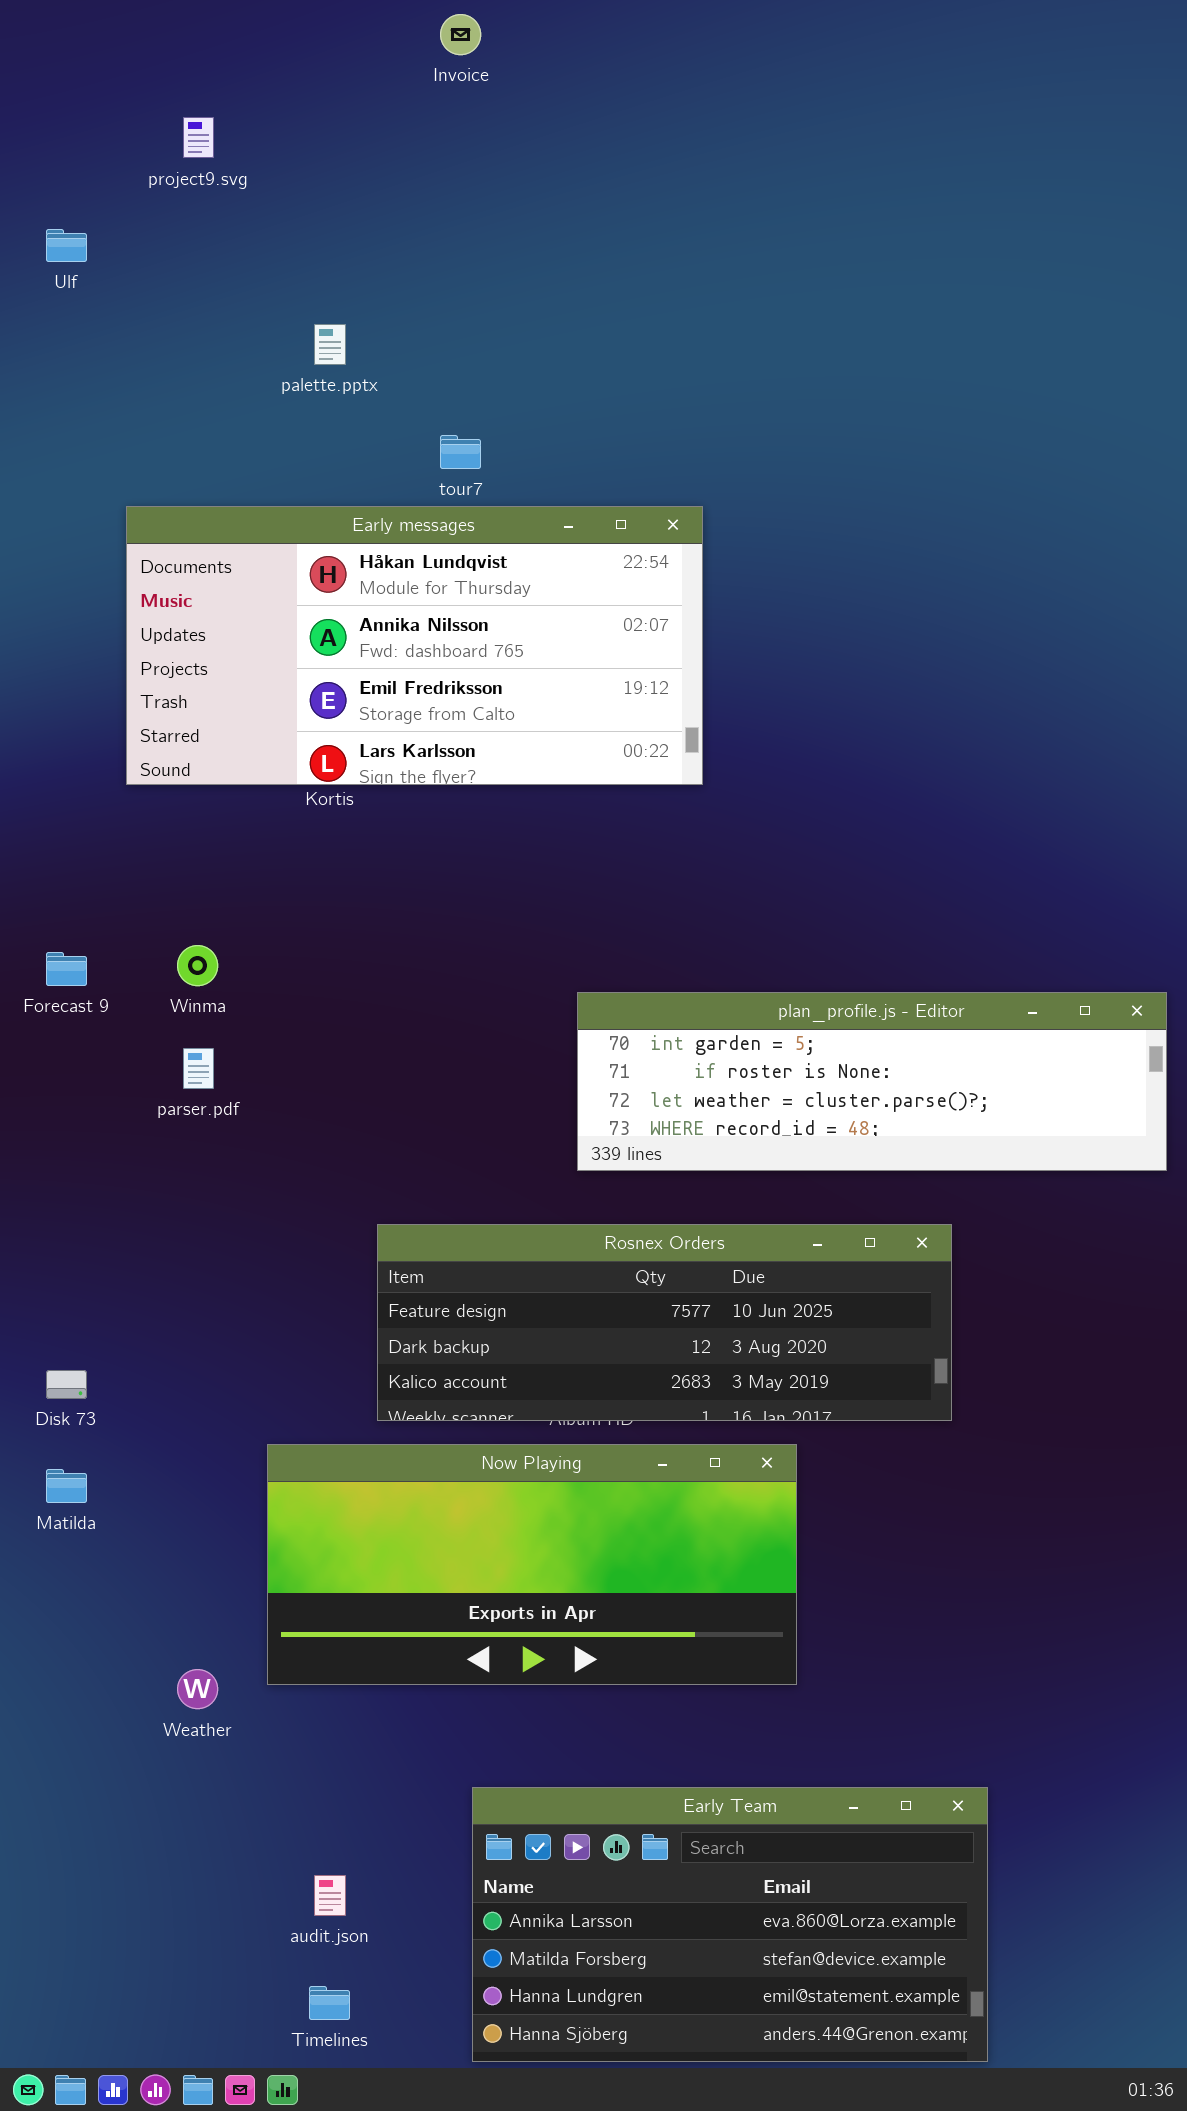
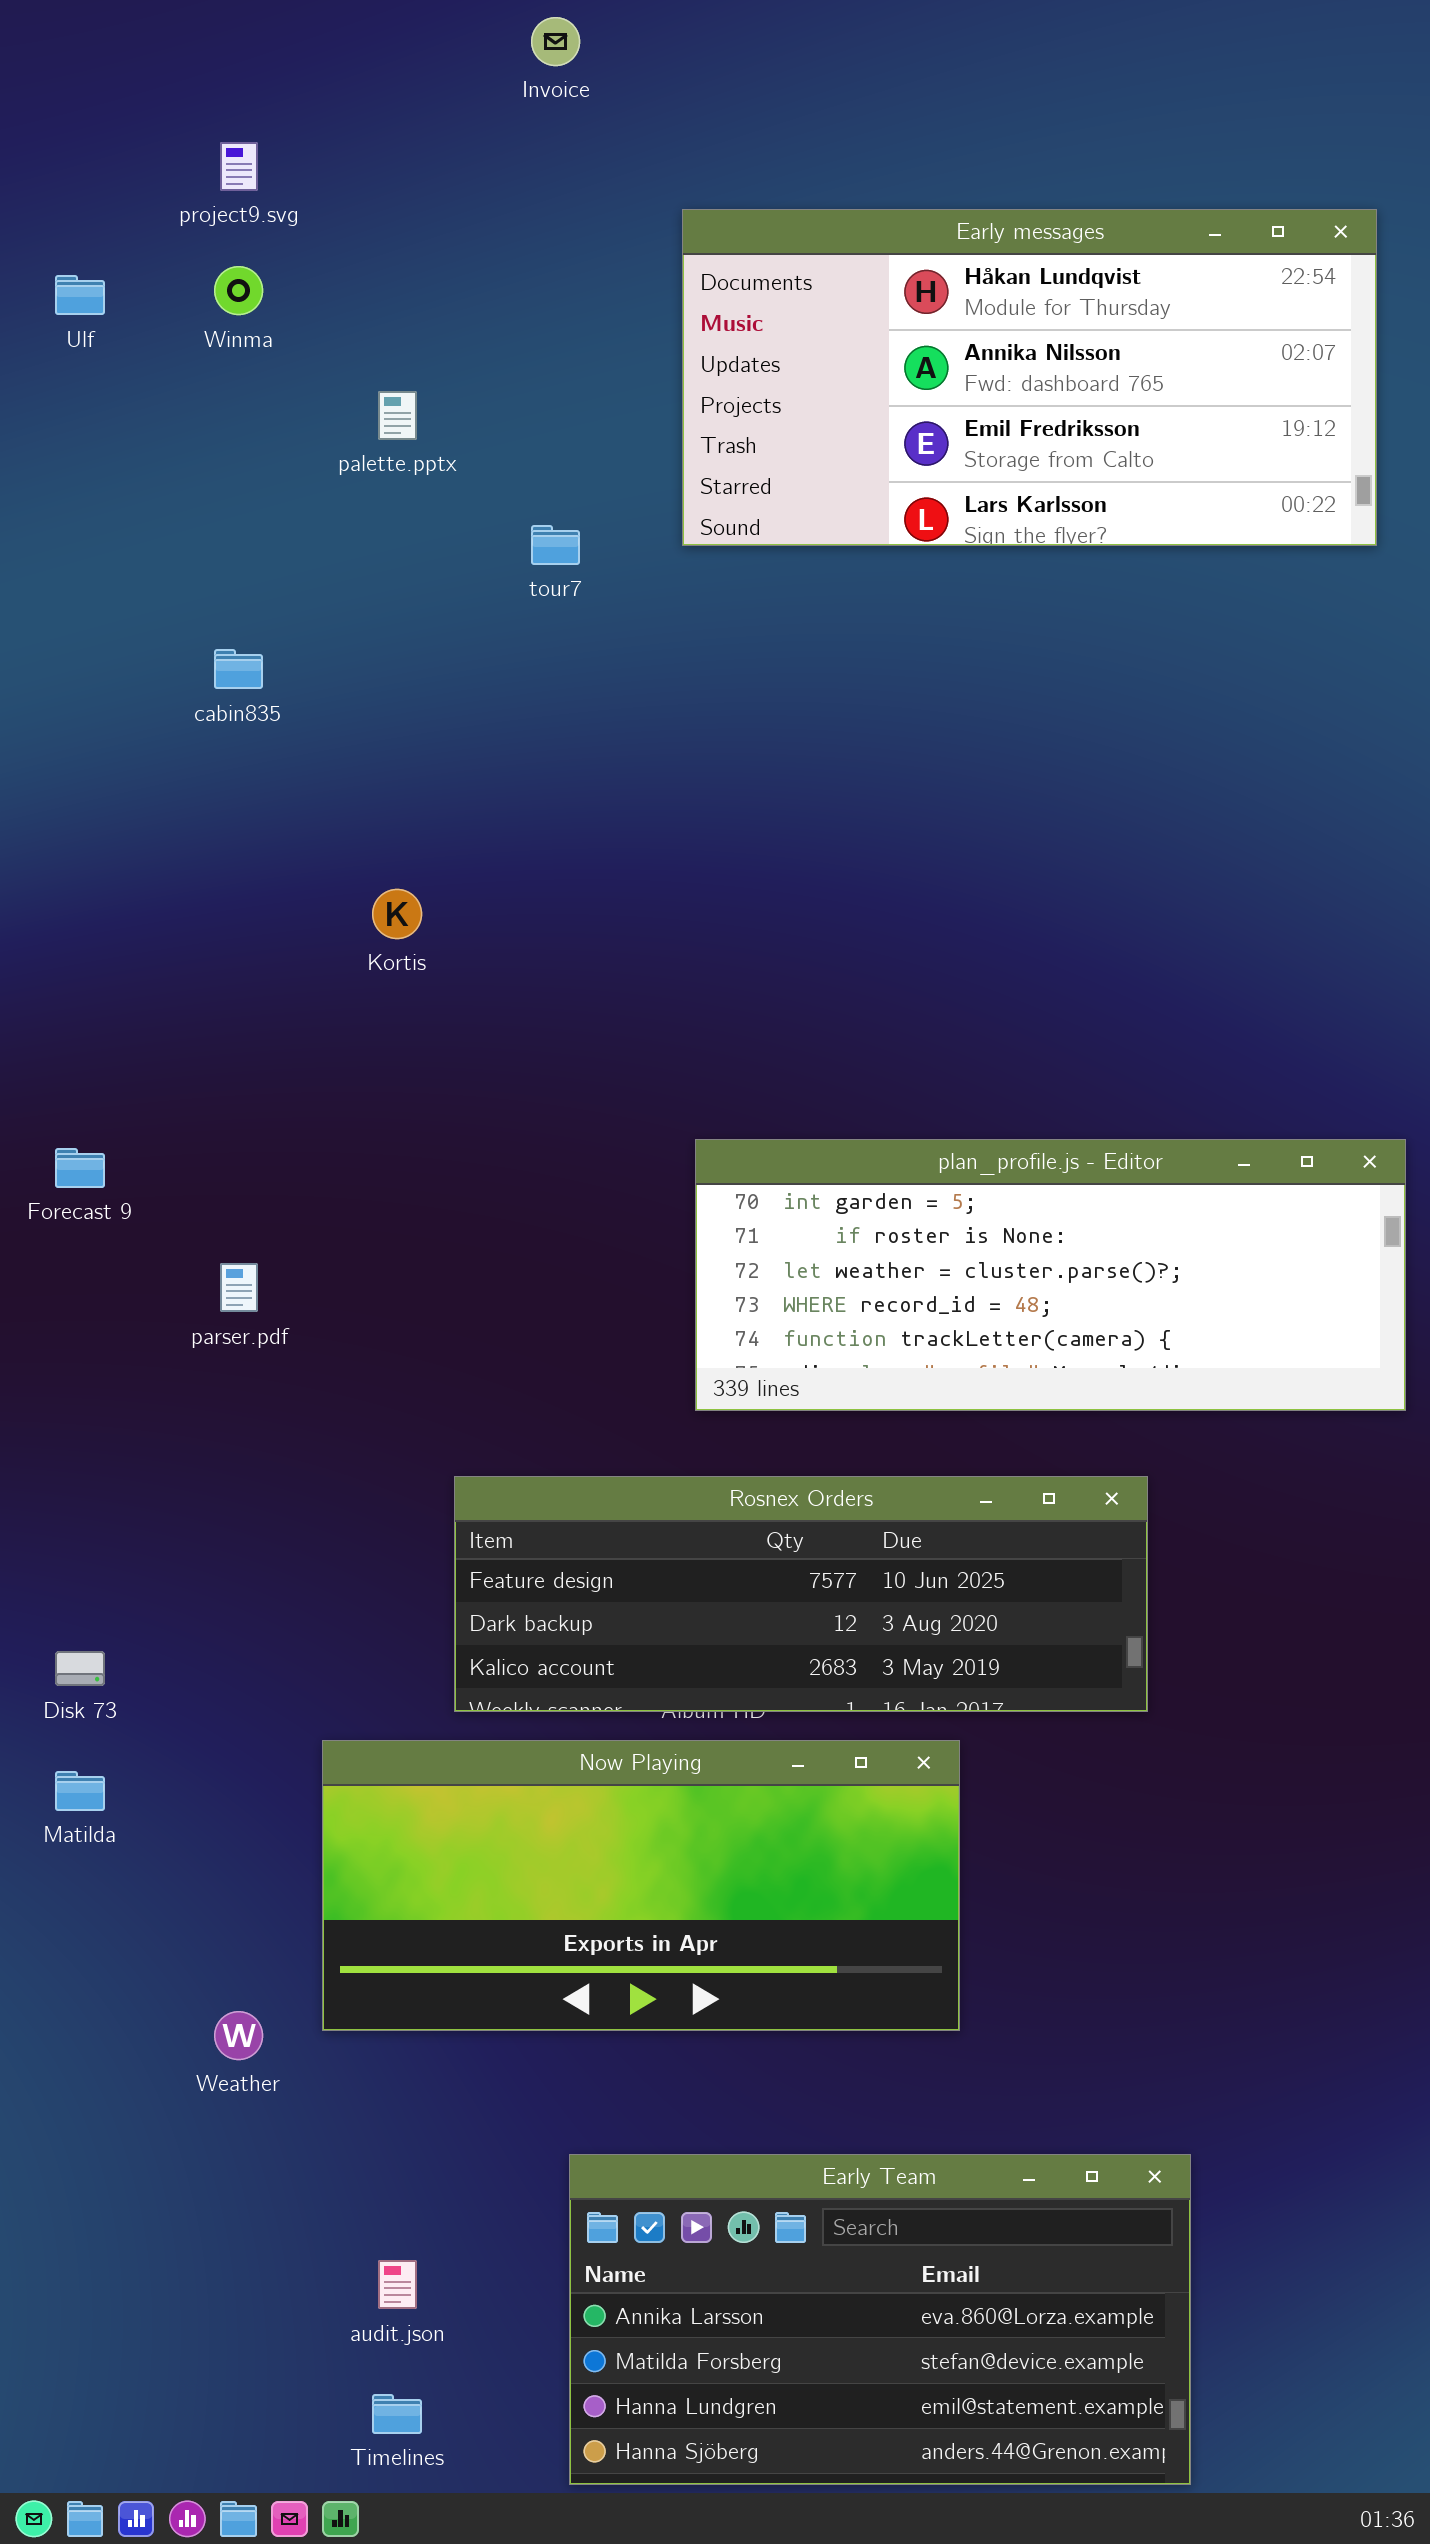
Early messages: [126,506,703,785] -> [682,209,1377,546], moved
Winma: [177,945,218,986] -> [214,266,263,315], moved
plan_profile.js - Editor: [577,992,1167,1171] -> [695,1139,1406,1411], resized

